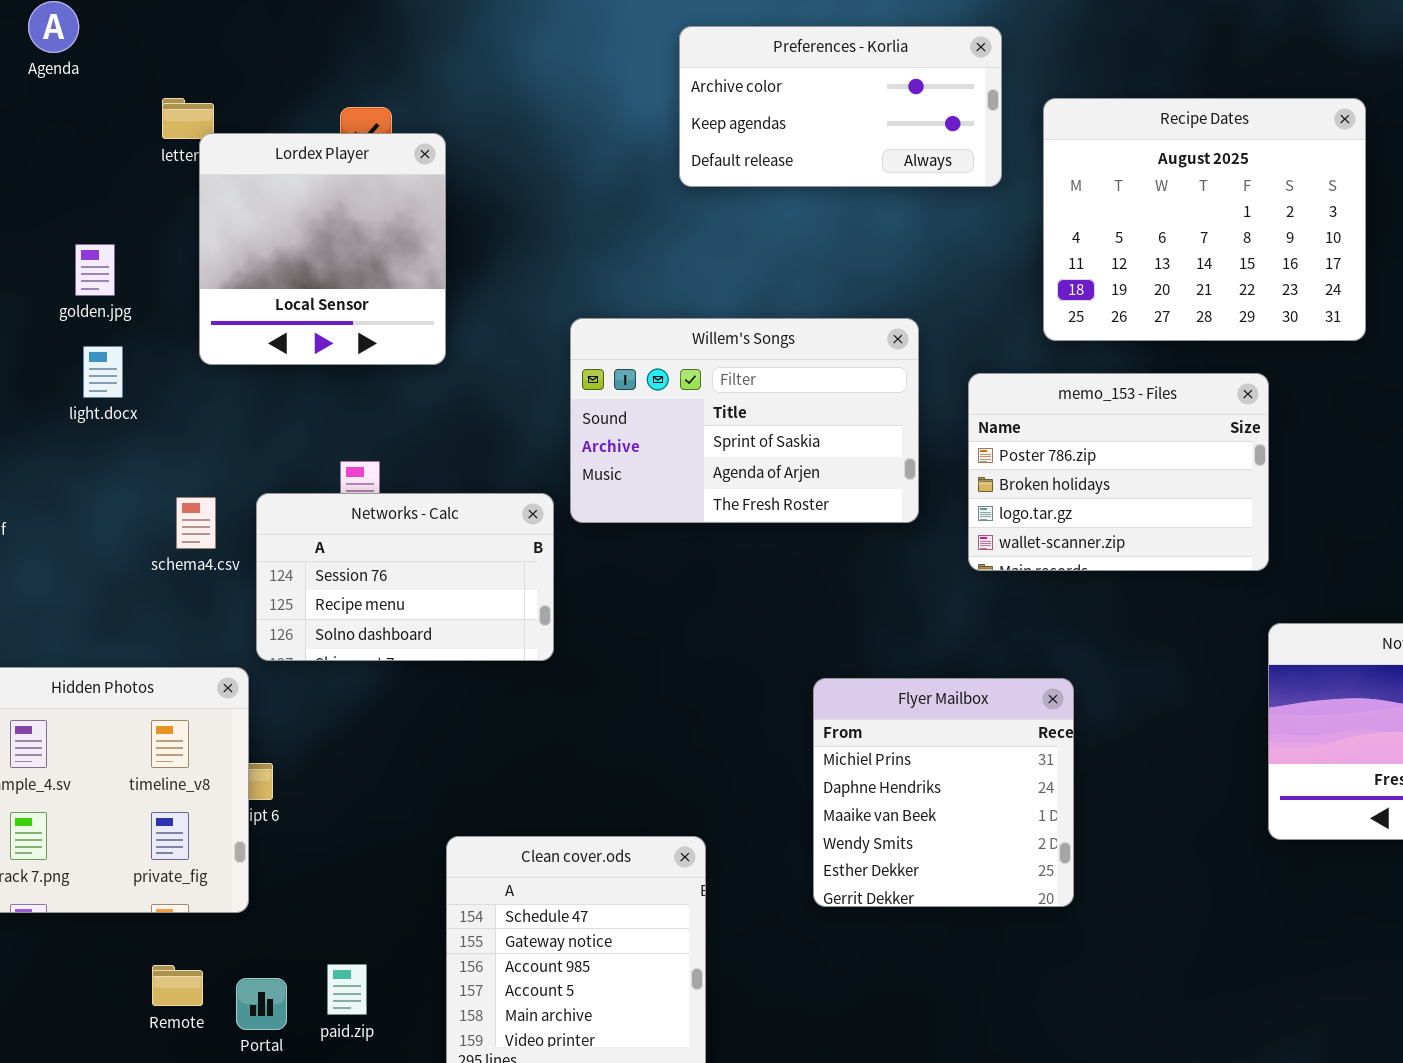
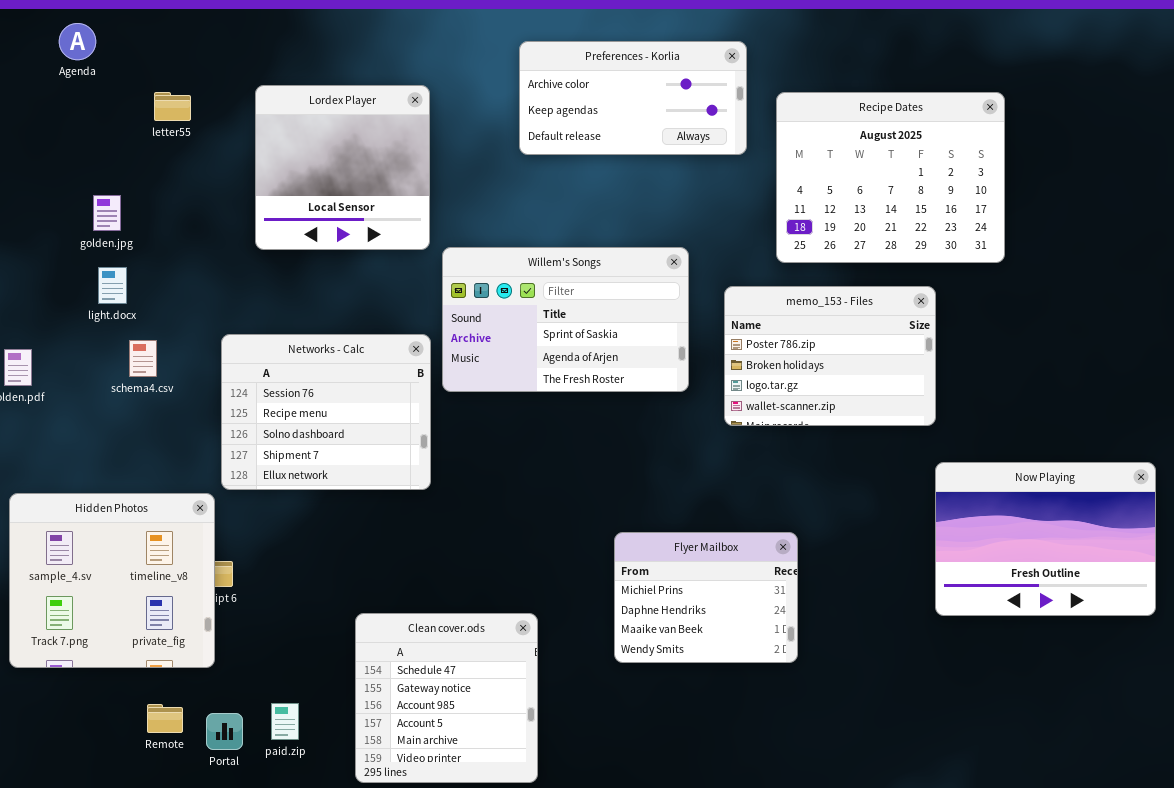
Lordex Player: [199,133,446,365] -> [255,85,430,250], moved
Networks - Calc: [256,493,554,661] -> [221,334,431,490], resized
schema4.csv: [176,497,216,549] -> [129,340,157,377], moved
Flyer Mailbox: [813,678,1074,907] -> [614,532,798,663], resized

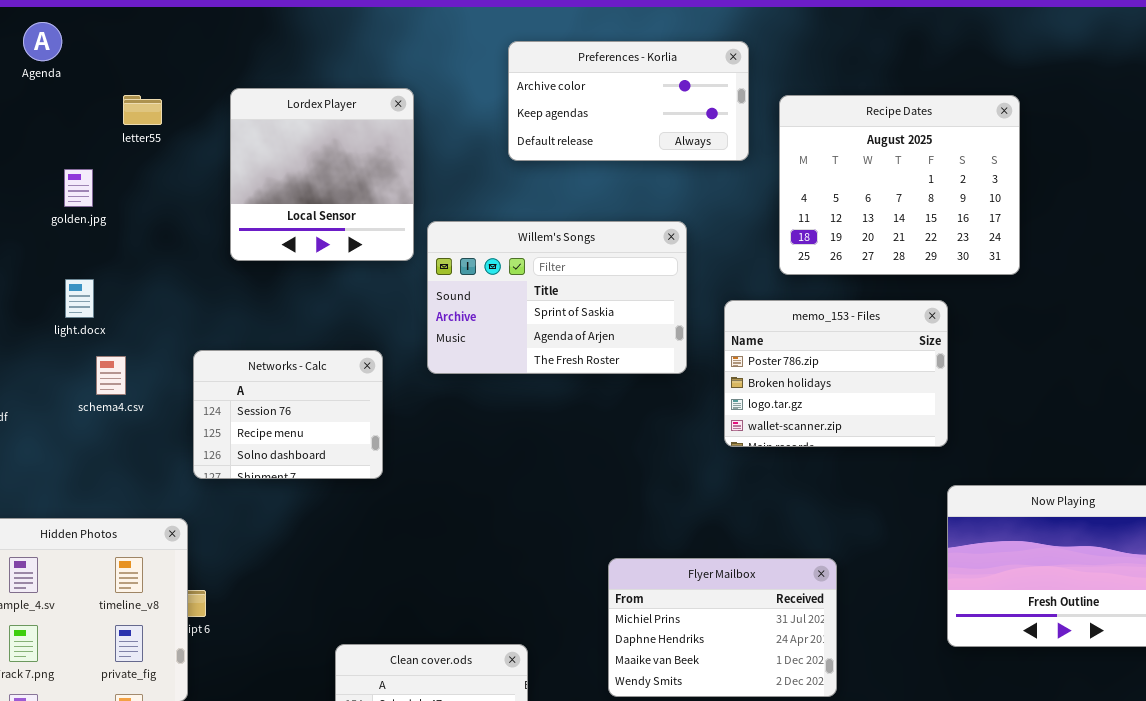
golden.jpg: [93,195,121,231] -> [64,169,93,207], moved
Willem's Songs: [442,247,689,392] -> [427,221,687,374], moved
Networks - Calc: [221,334,431,490] -> [193,350,383,479], resized
Flyer Mailbox: [614,532,798,663] -> [608,558,837,697], resized

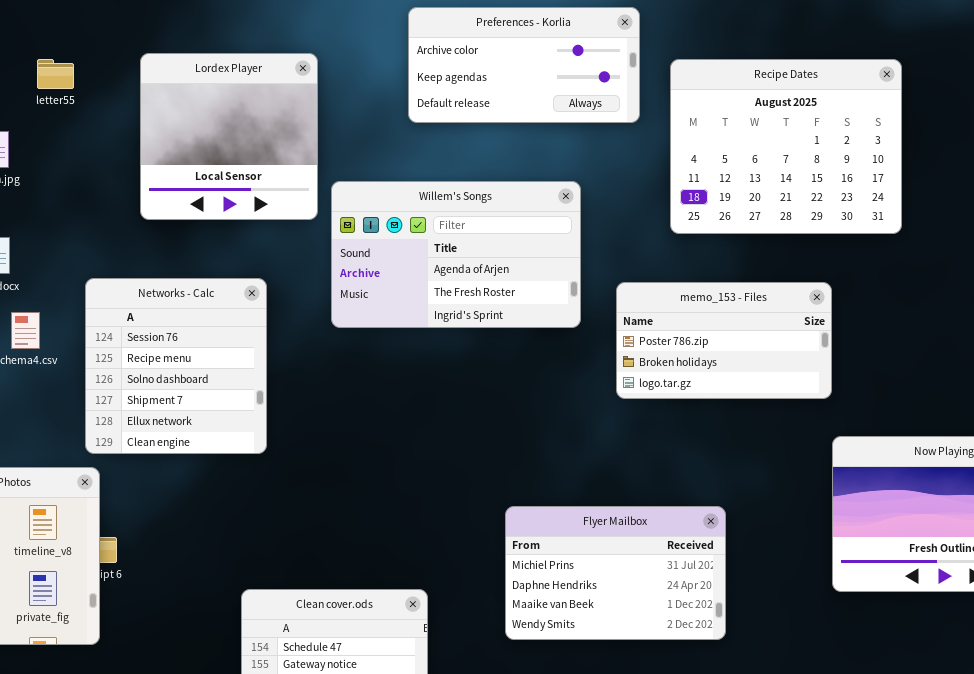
Willem's Songs: [427,221,687,374] -> [331,181,581,328], scrolled down 1 row
memo_153 - Files: [724,300,948,447] -> [616,282,832,399], resized
Networks - Calc: [193,350,383,479] -> [85,278,267,454], moved, resized

